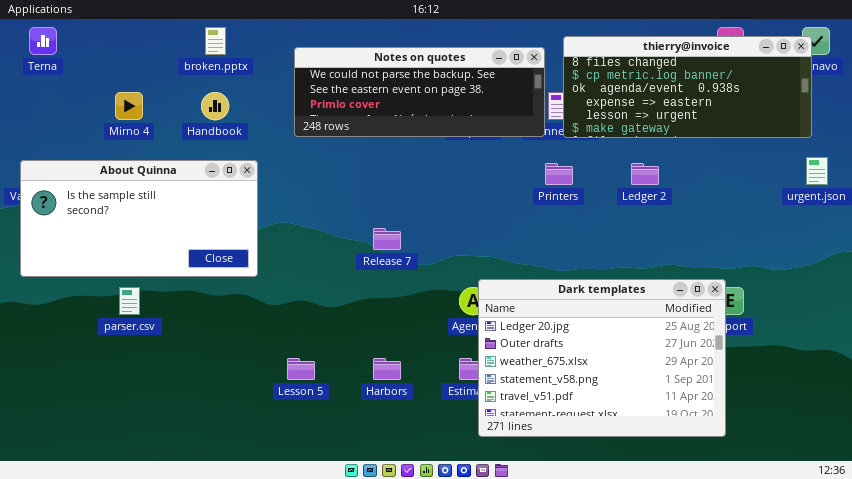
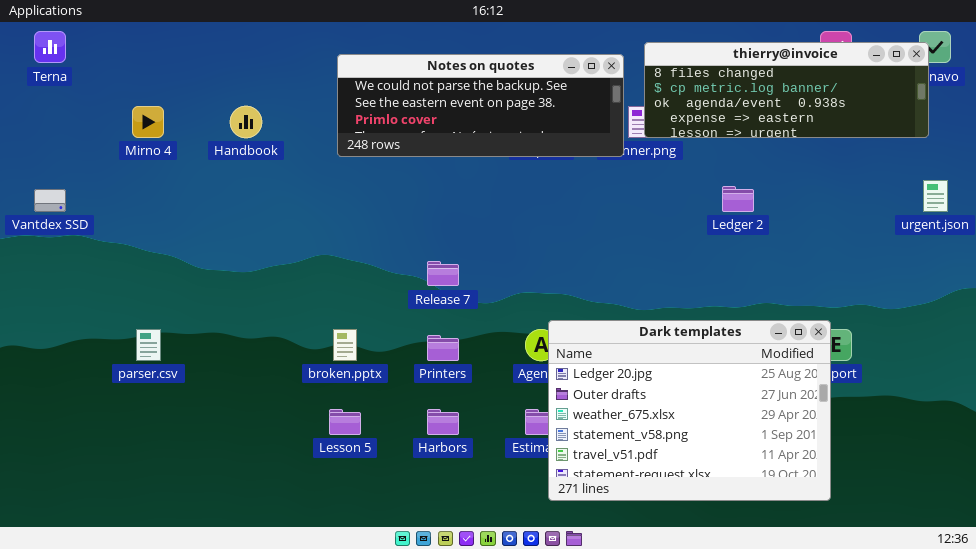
broken.pptx: [205,27,226,55] -> [333,329,357,361], moved
thierry@invoice: [563,36,812,138] -> [644,42,929,138], resized
About Quinna: [20,160,258,277] -> none, closed
Printers: [545,163,573,185] -> [427,335,459,361], moved

